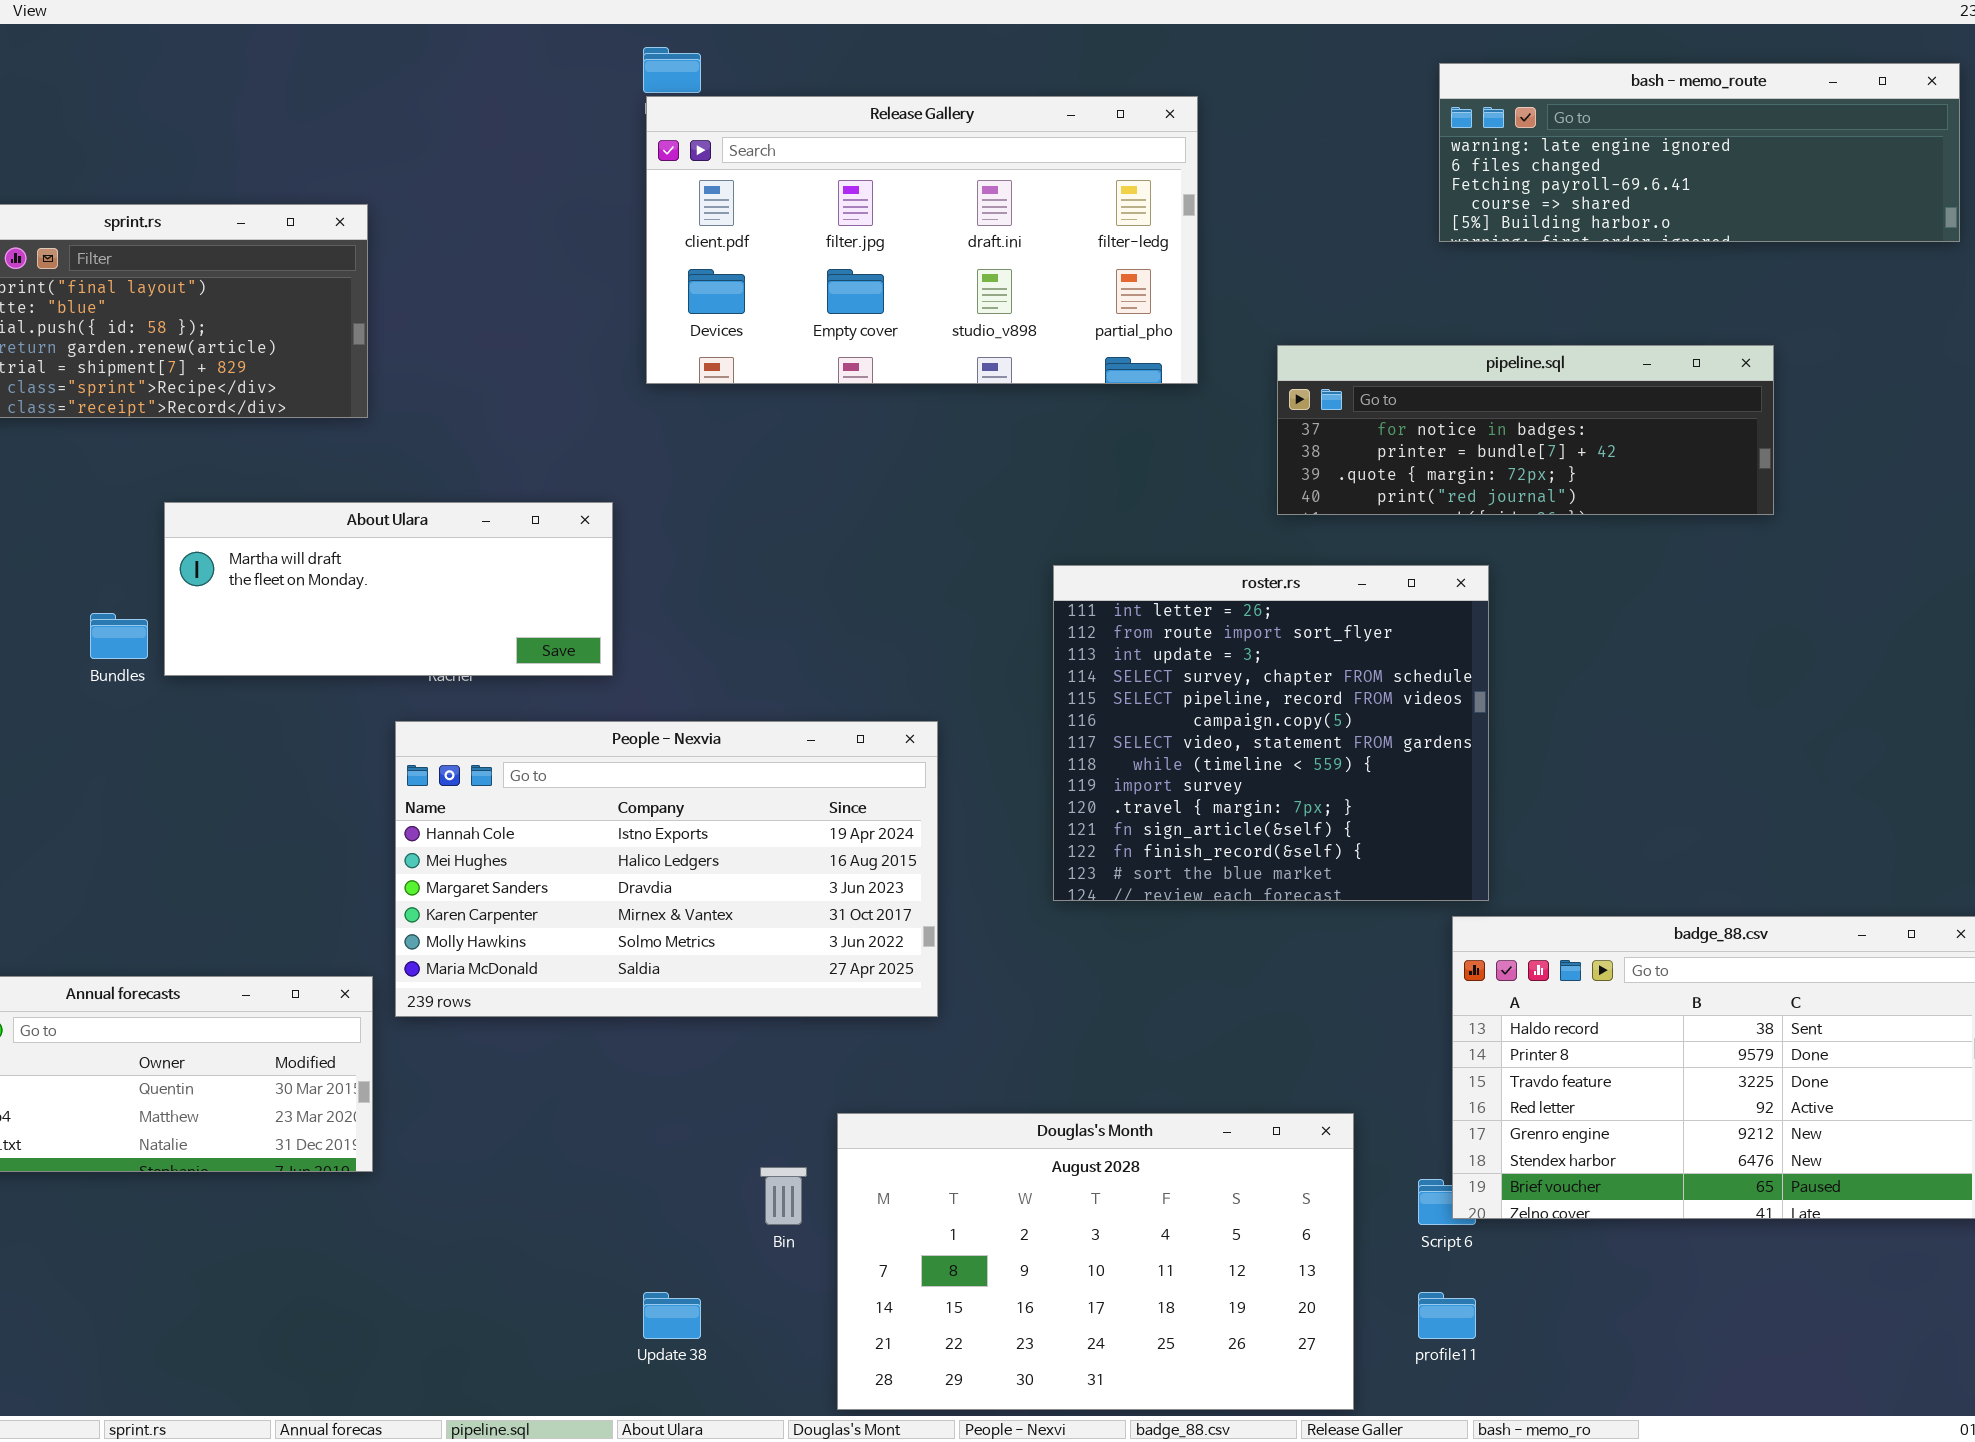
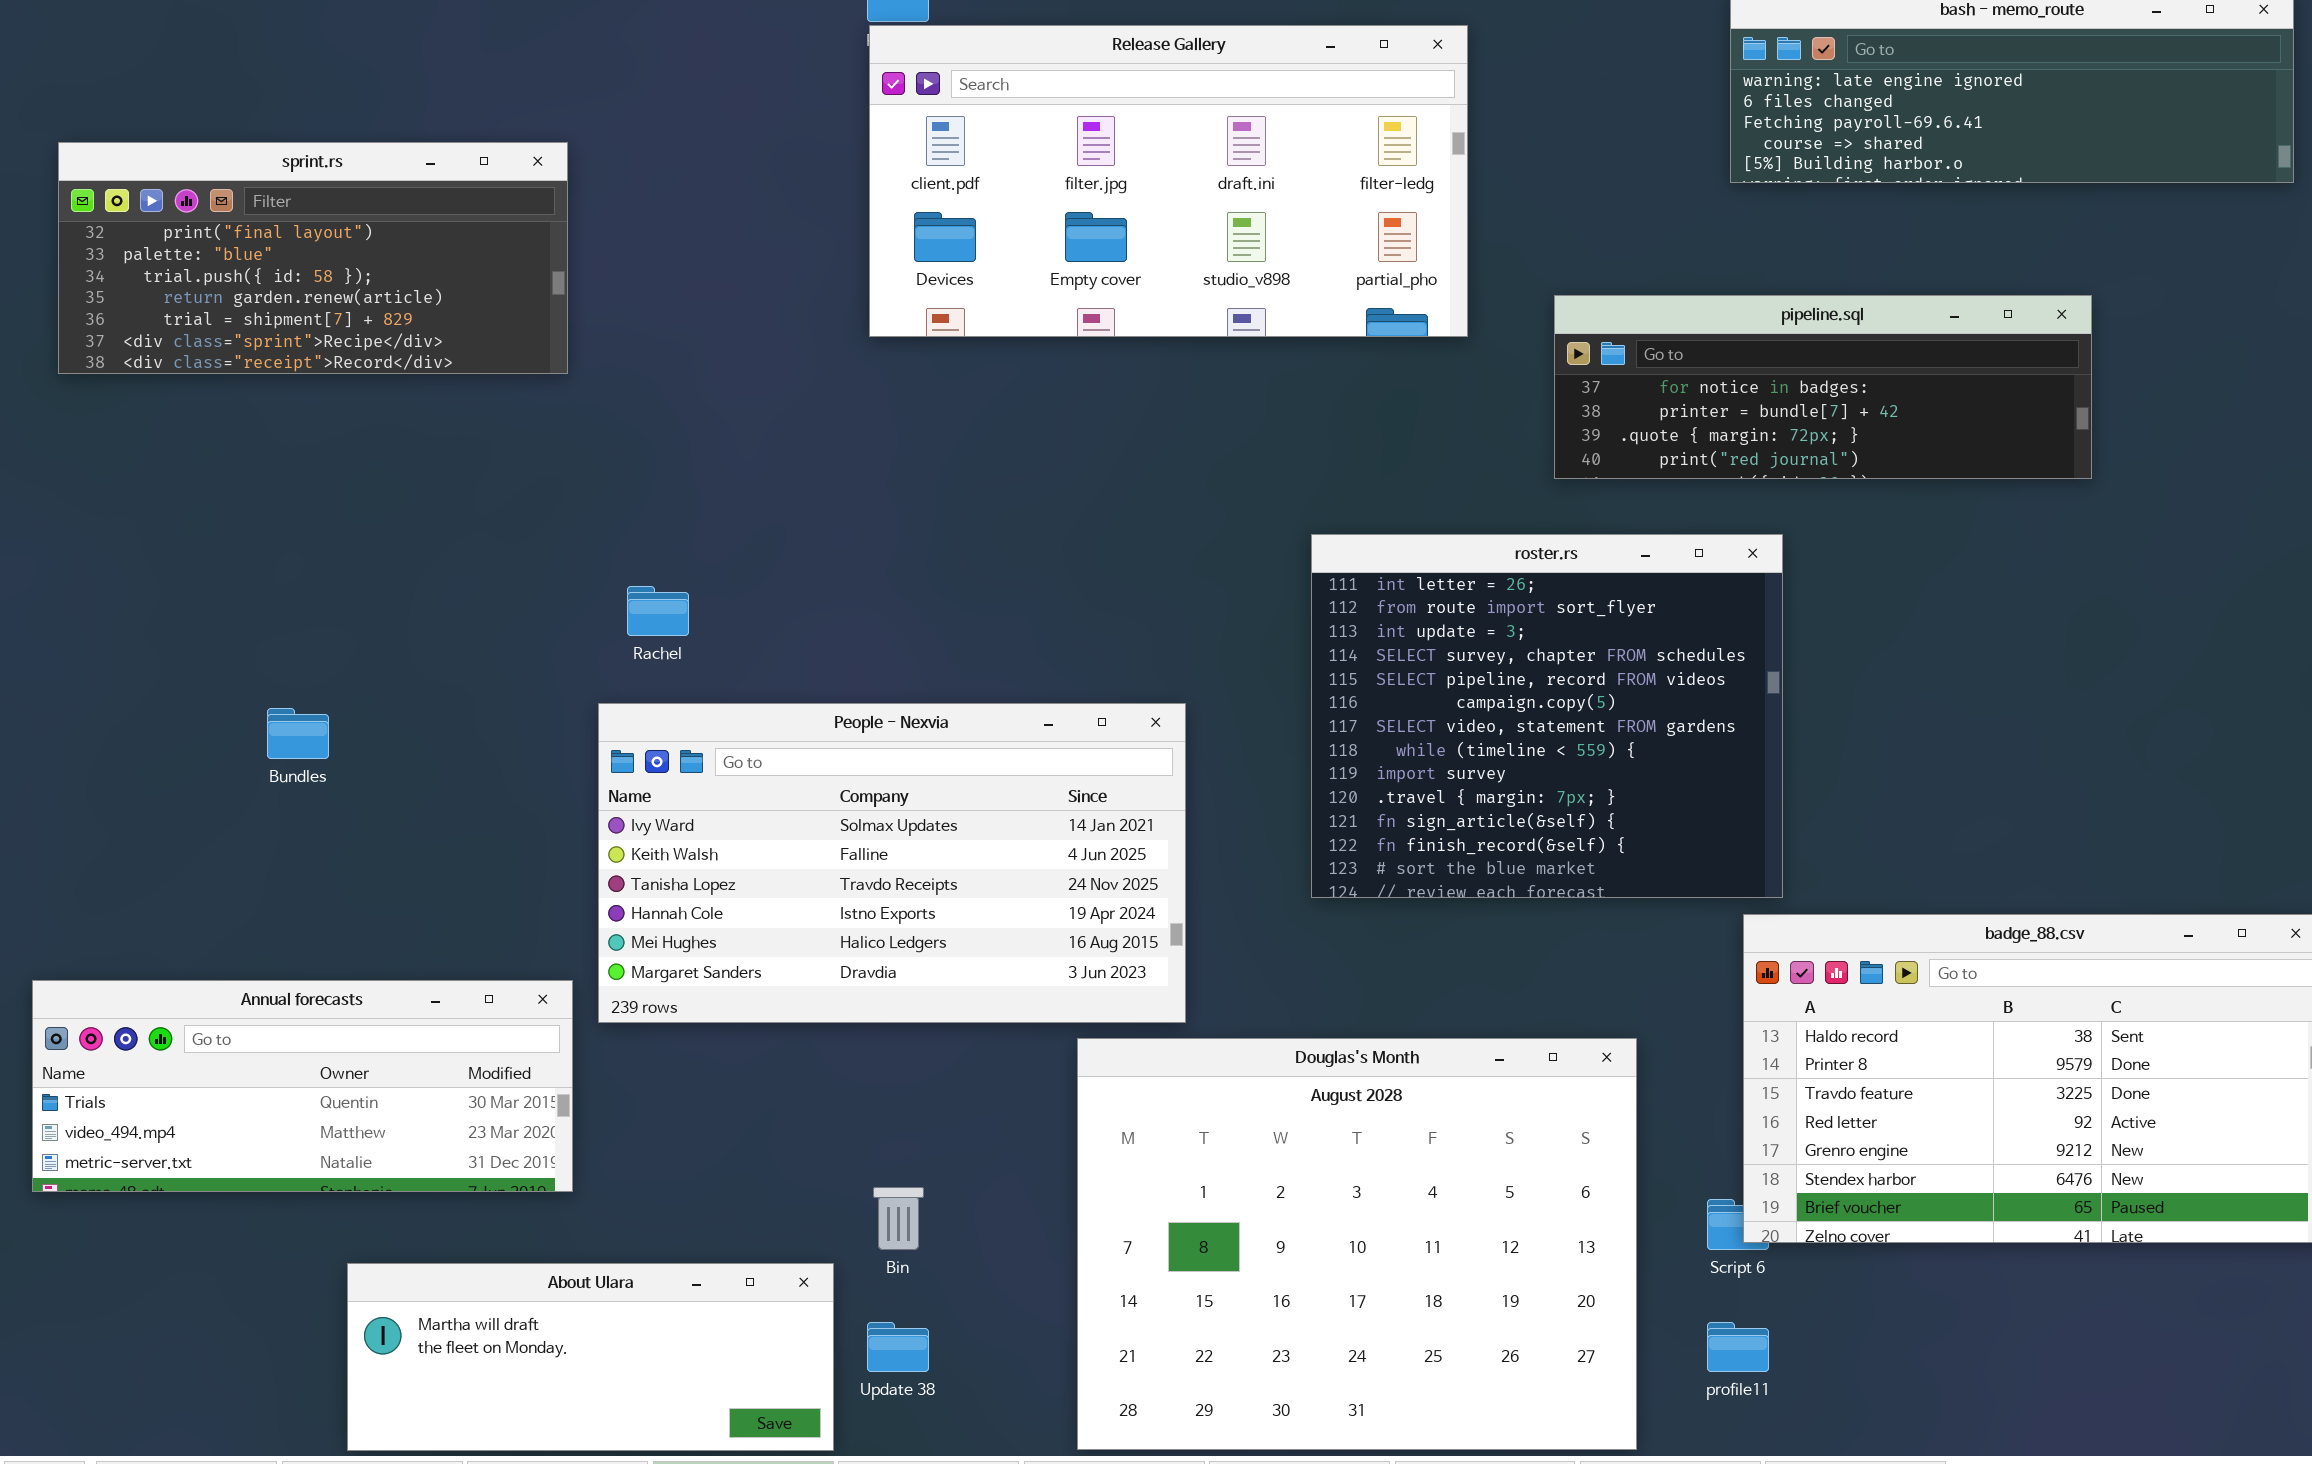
About Ulara: [164,502,613,676] -> [347,1263,834,1451], moved
Bundles: [90,613,148,659] -> [267,708,329,759], moved
People - Nexvia: [395,721,938,1017] -> [598,703,1186,1023], scrolled up 3 rows
Douglas's Month: [837,1113,1354,1410] -> [1077,1038,1637,1450], resized
Bin: [760,1167,807,1225] -> [873,1187,924,1250], moved

